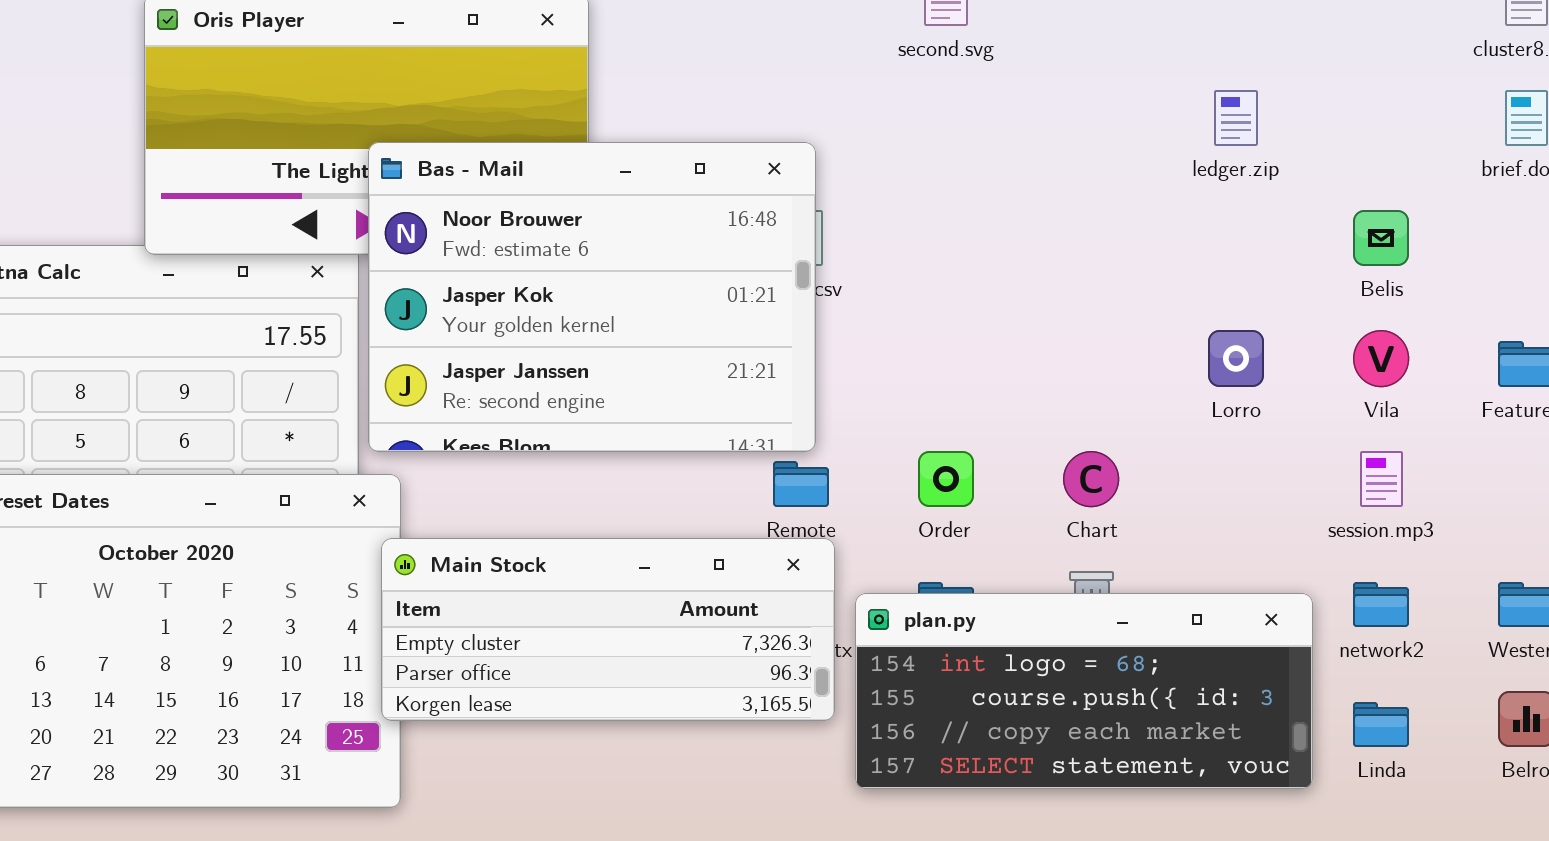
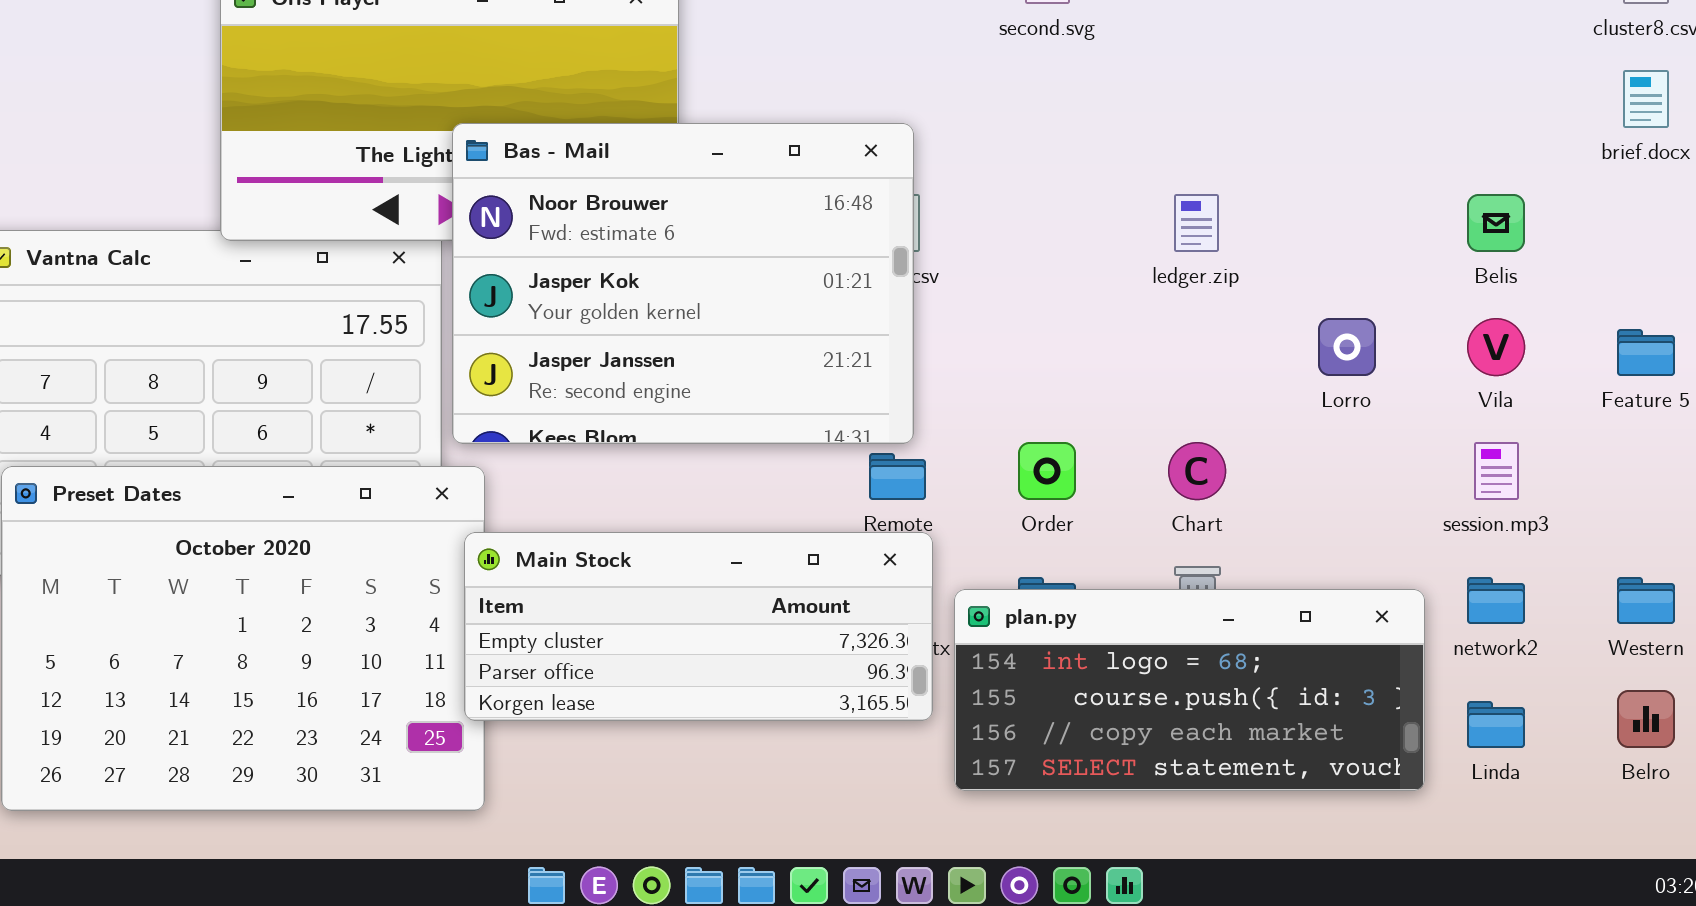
ledger.zip: [1214,90,1258,146] -> [1174,194,1219,252], moved

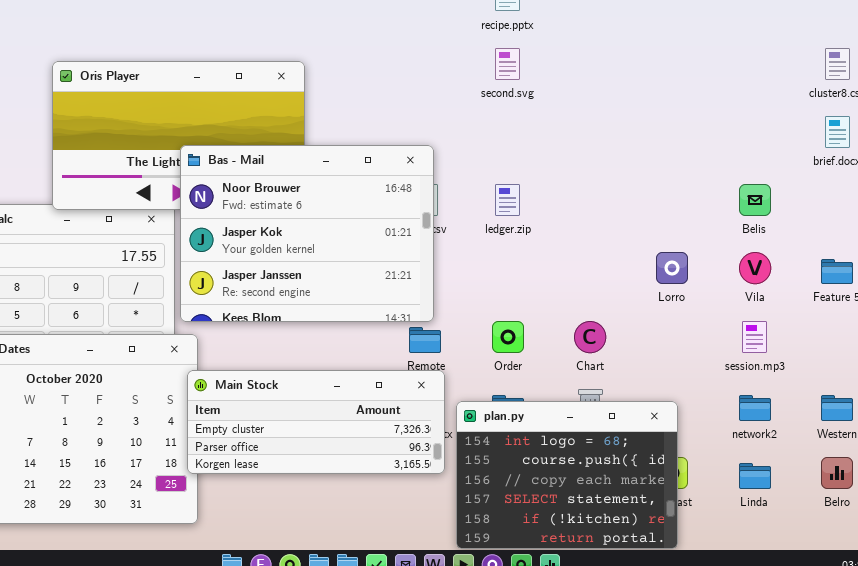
ledger.zip: [1174,194,1219,252] -> [495,184,520,216], moved
plan.py: [954,589,1425,791] -> [456,401,678,549], resized

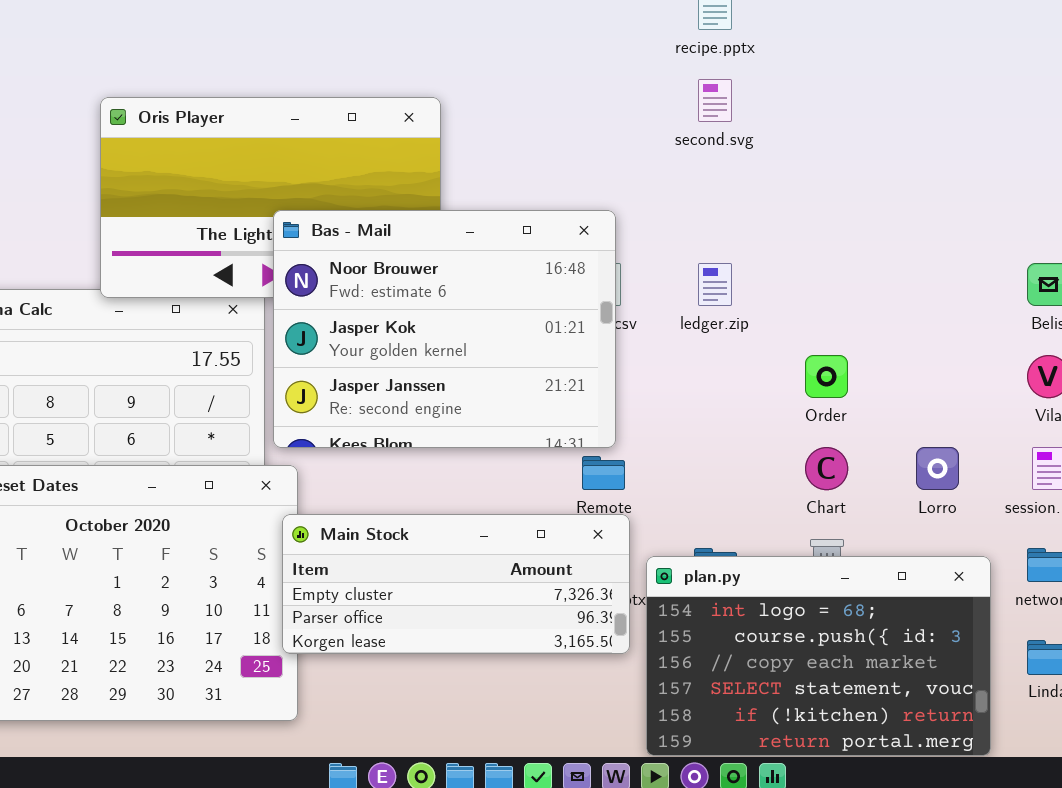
Lorro: [656,252,688,284] -> [916,447,959,490], moved
Order: [492,321,524,353] -> [805,355,848,398], moved
plan.py: [456,401,678,549] -> [646,556,991,756], resized

